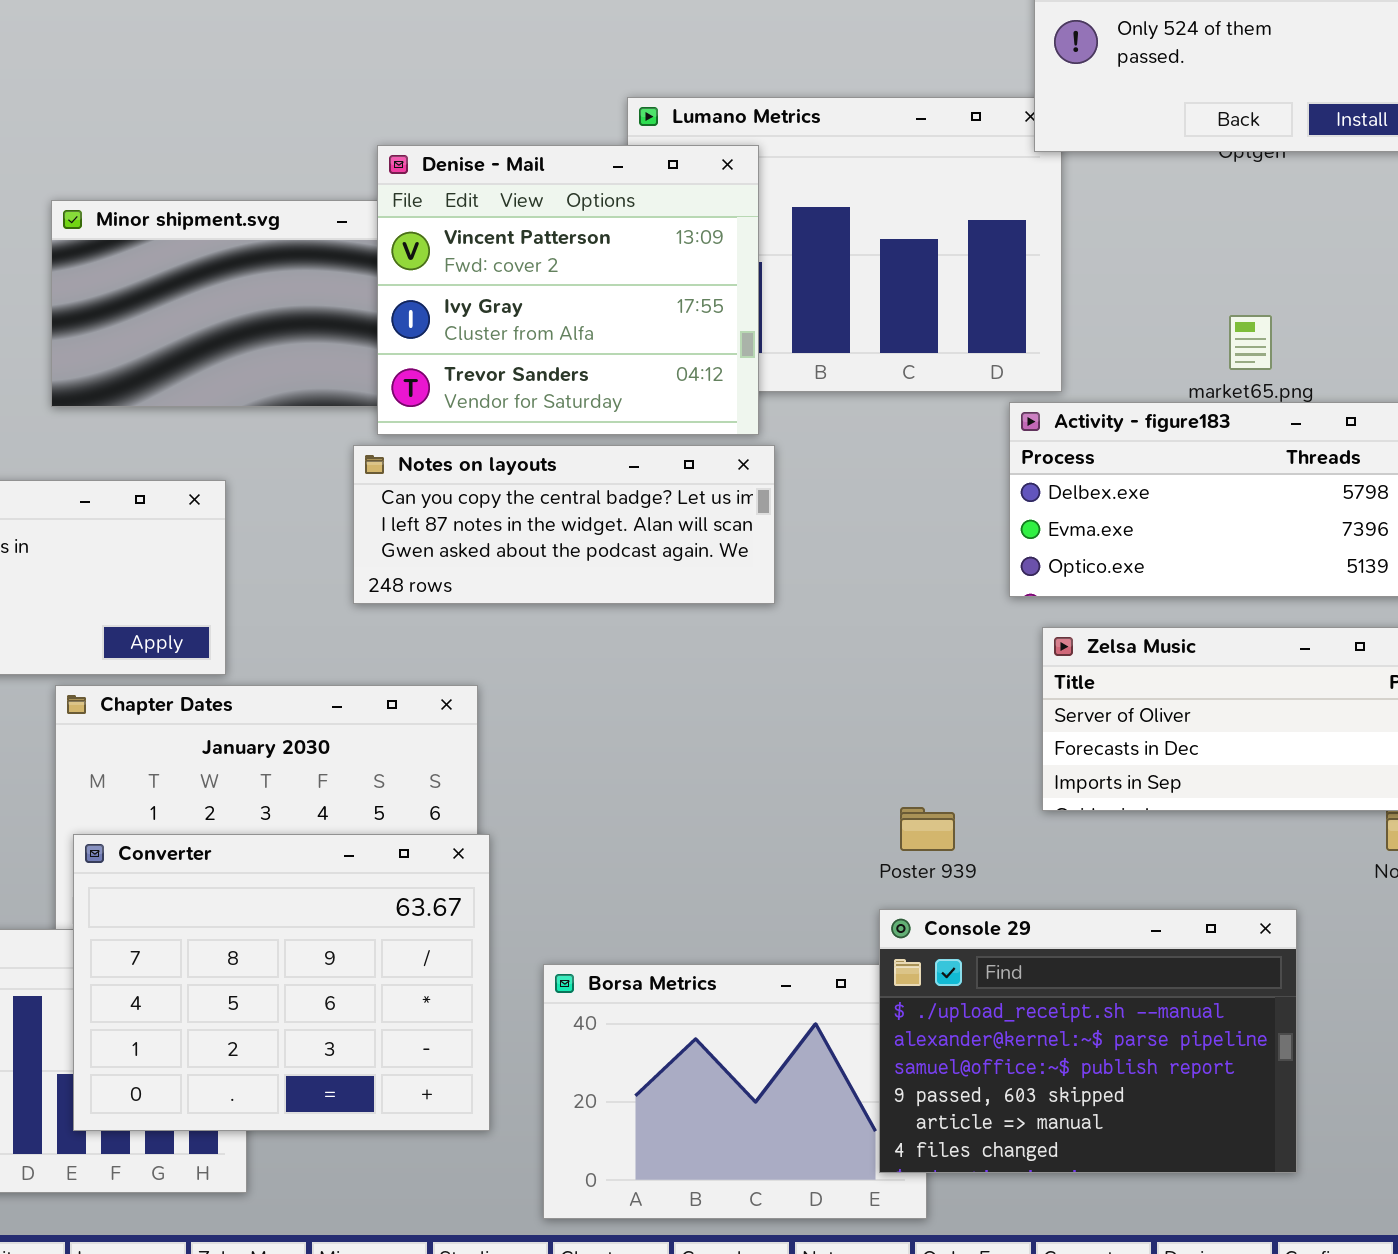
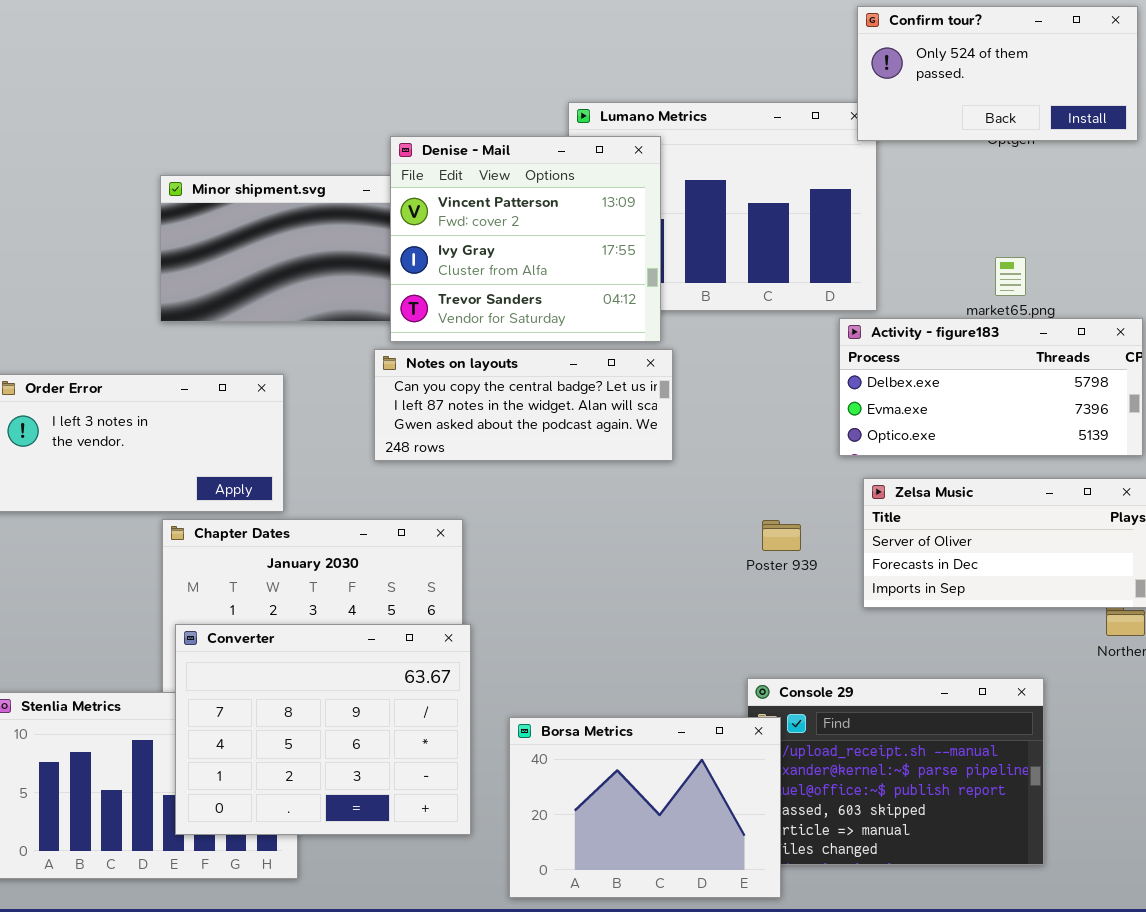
Poster 939: [900,807,955,851] -> [762,520,801,551], moved
Borsa Metrics: [543,964,927,1219] -> [509,717,781,898], raised

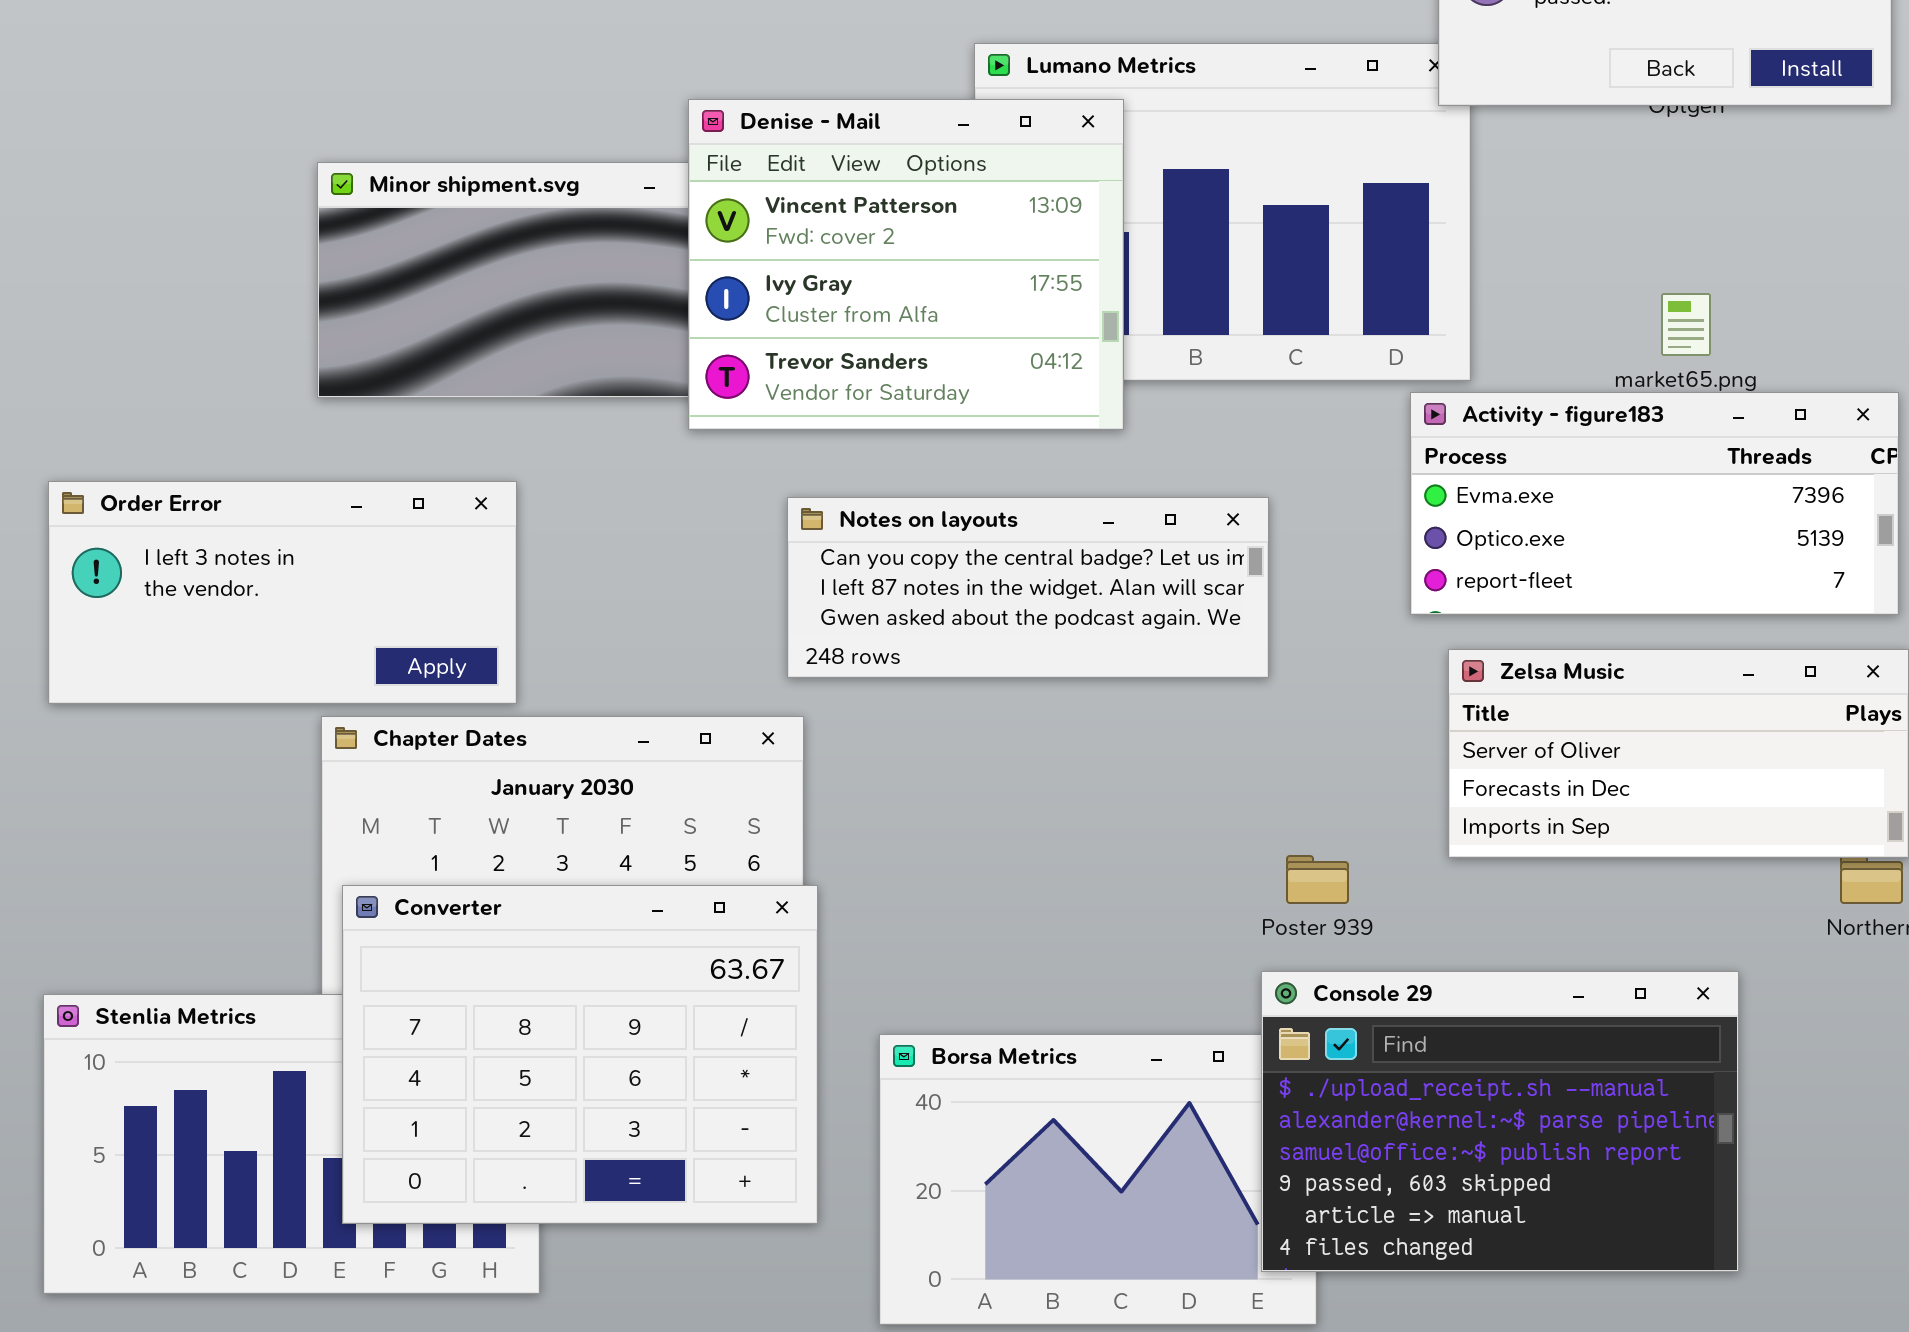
Activity - figure183: [839,318,1143,456] -> [1410,392,1899,615], scrolled down 1 row
Notes on layouts: [374,349,673,461] -> [787,497,1269,678], moved
Poster 939: [762,520,801,551] -> [1286,855,1349,904], moved
Console 29: [747,678,1044,865] -> [1261,971,1739,1272], raised

